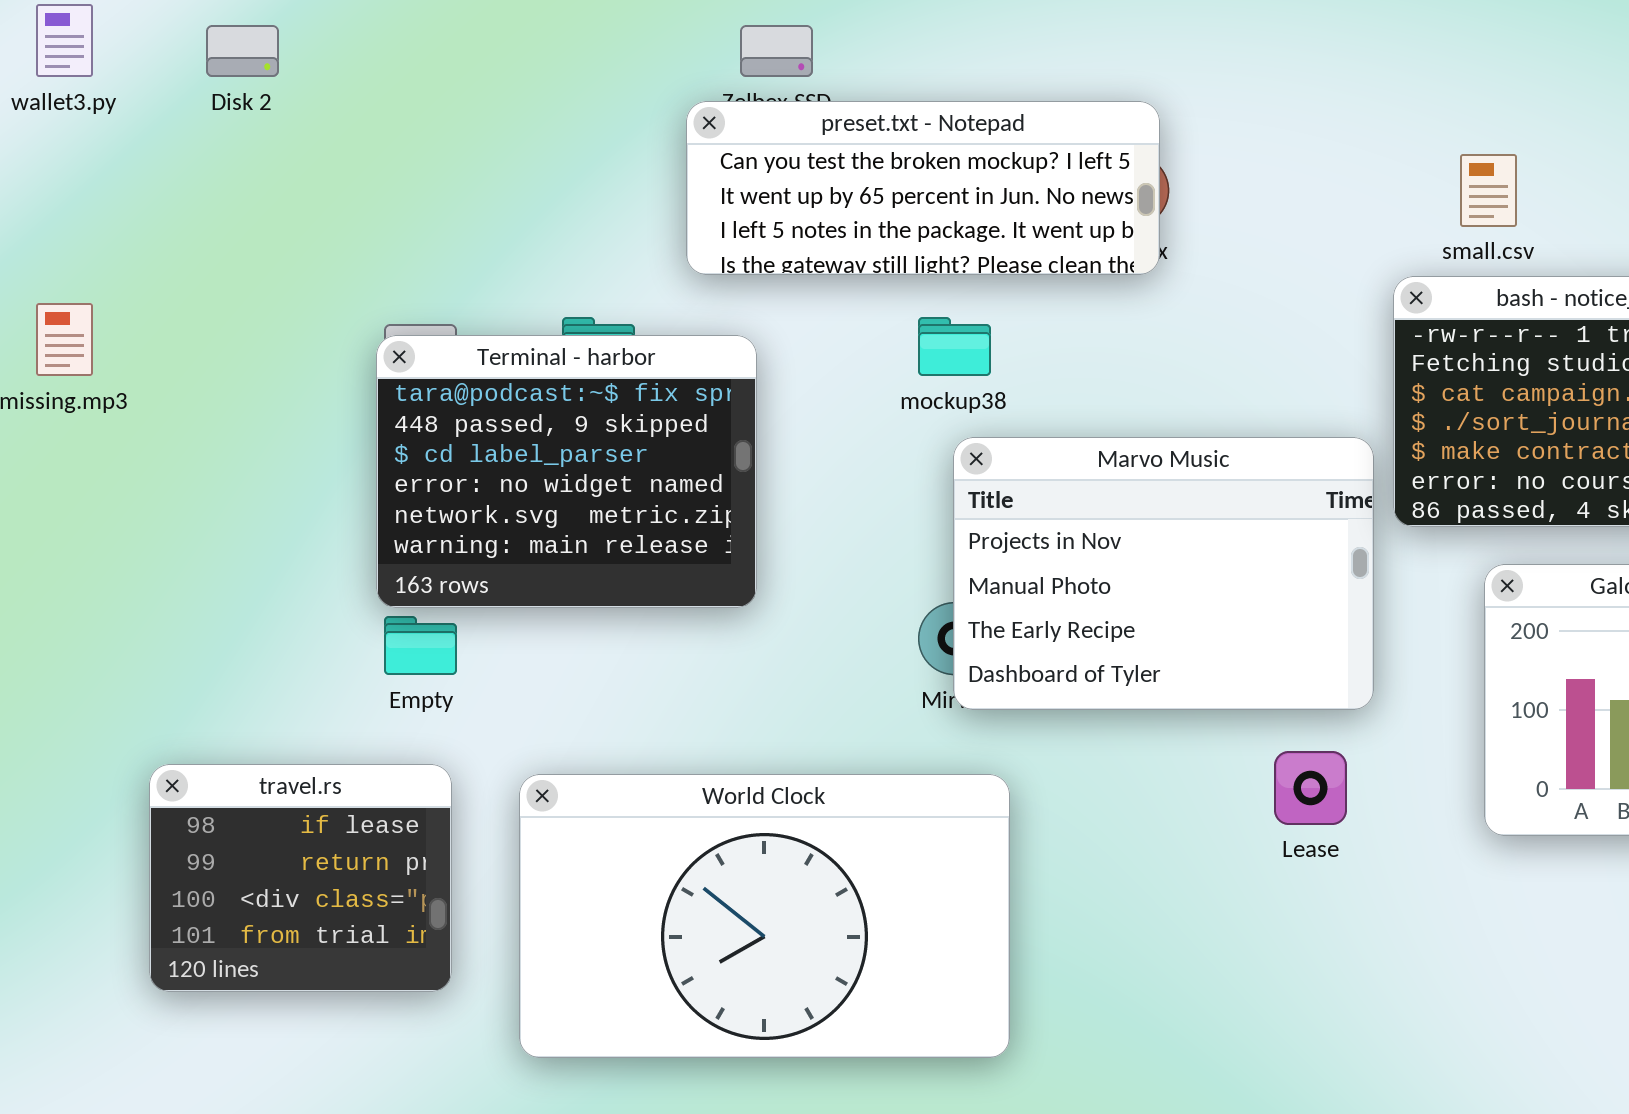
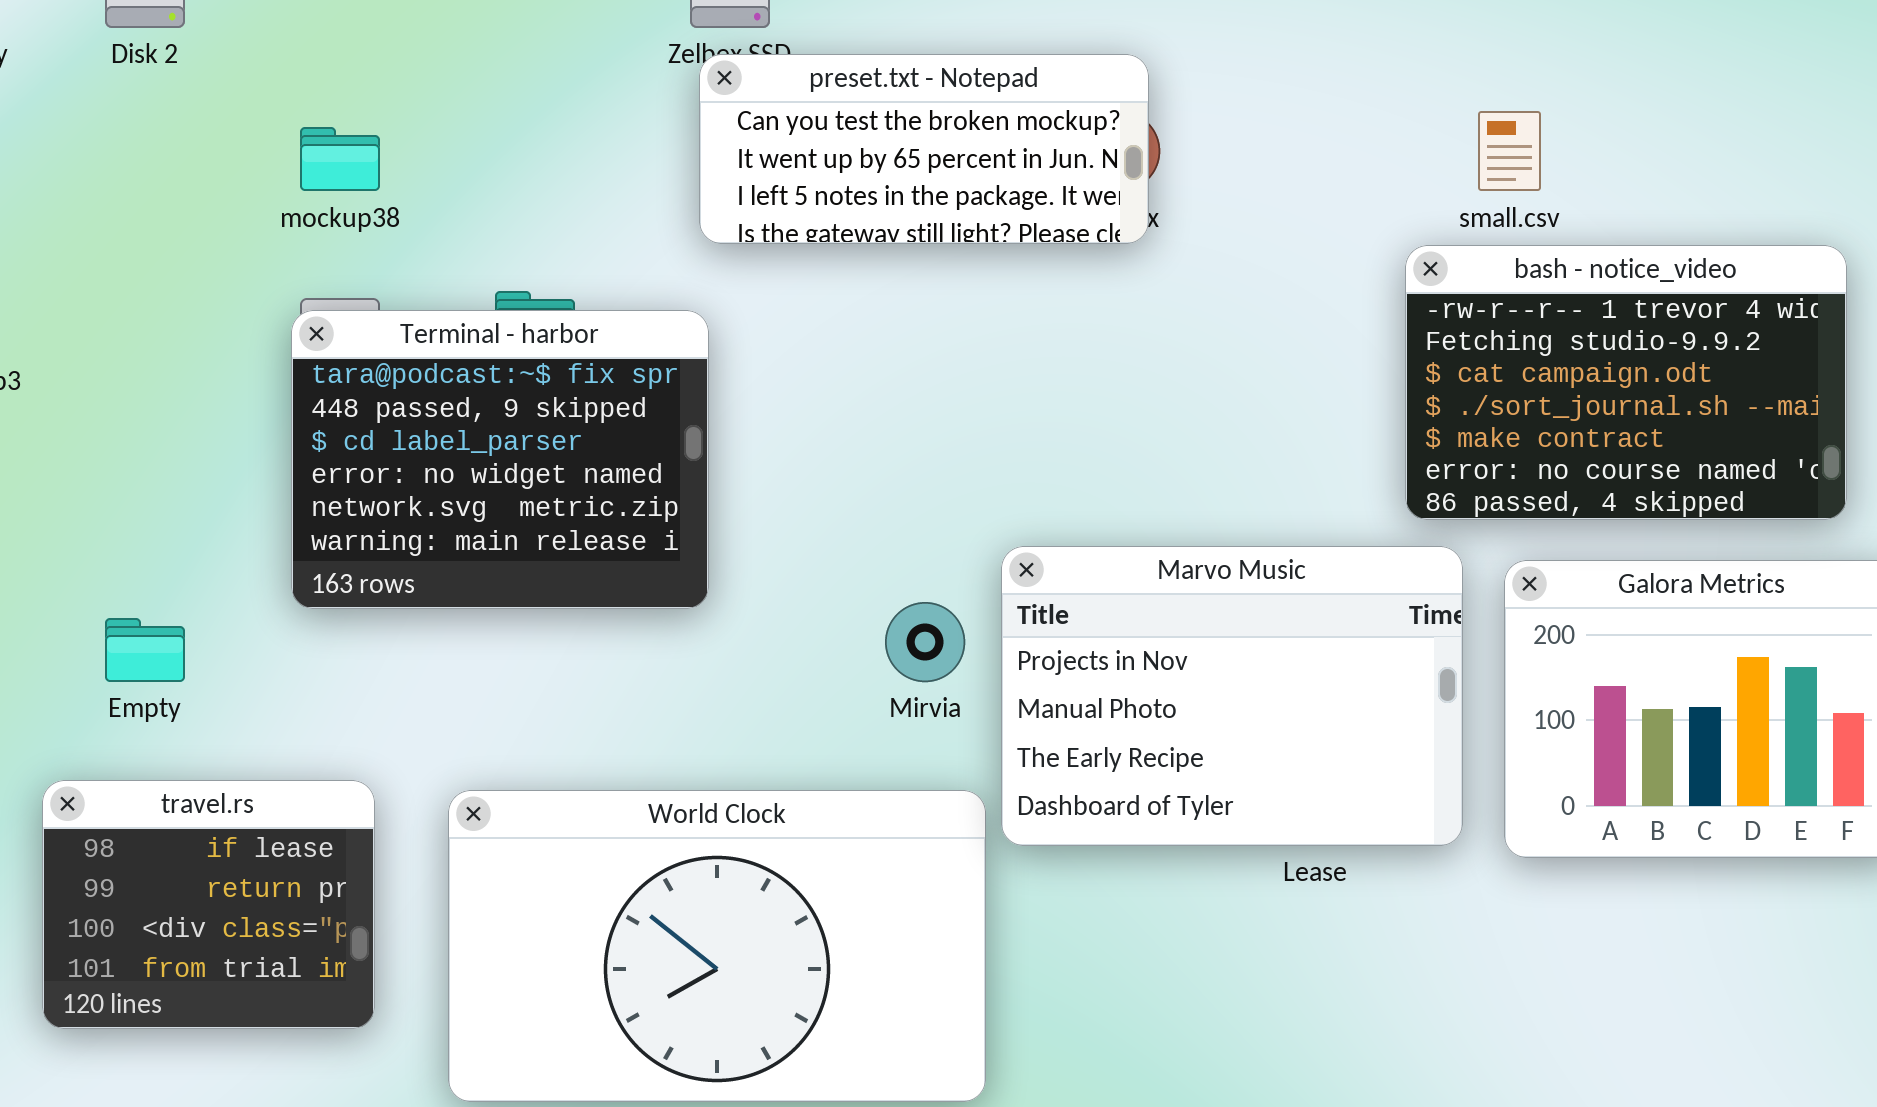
preset.txt - Notepad: [686,101,1160,275] -> [699,54,1149,244], resized
mockup38: [918,317,991,376] -> [300,127,380,191], moved
Marvo Music: [953,437,1374,710] -> [1001,546,1463,846], moved
Empty: [384,616,457,675] -> [105,618,185,682], moved

